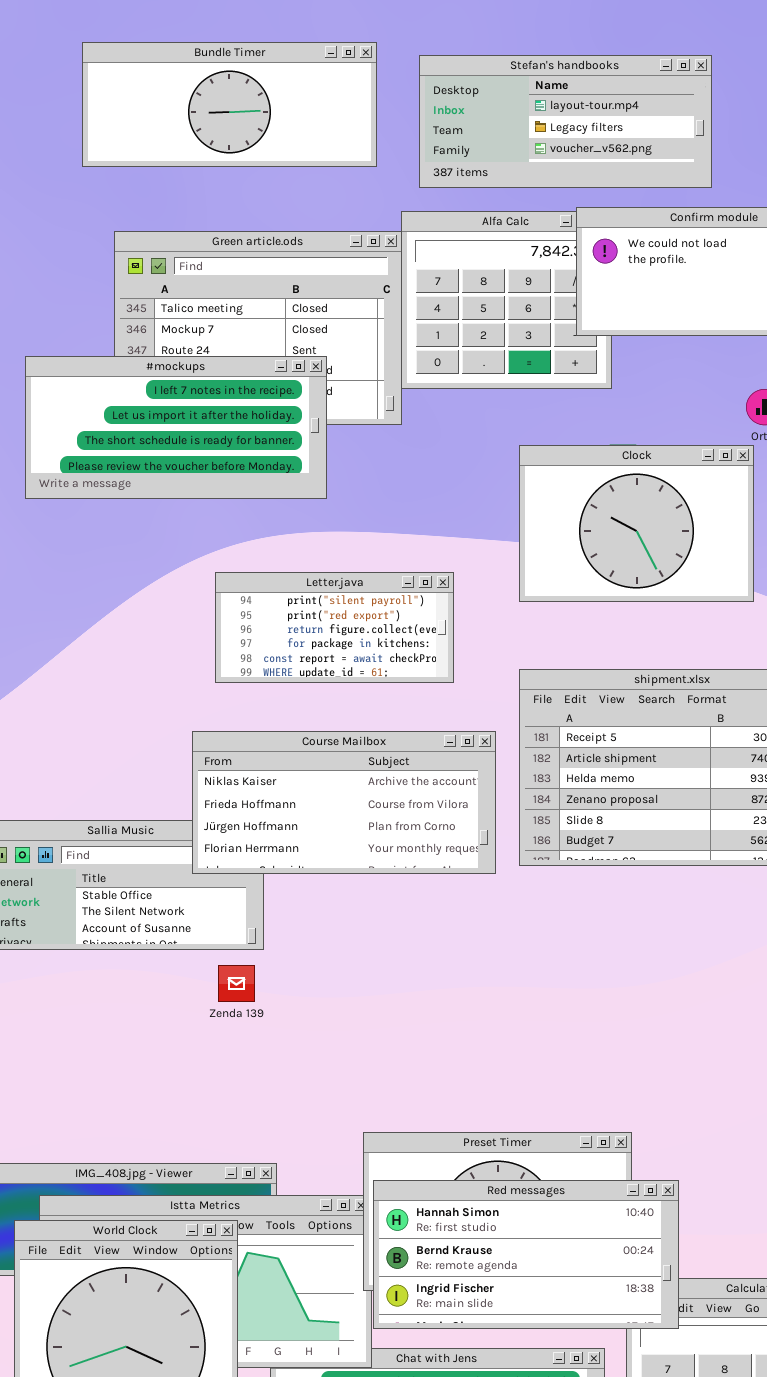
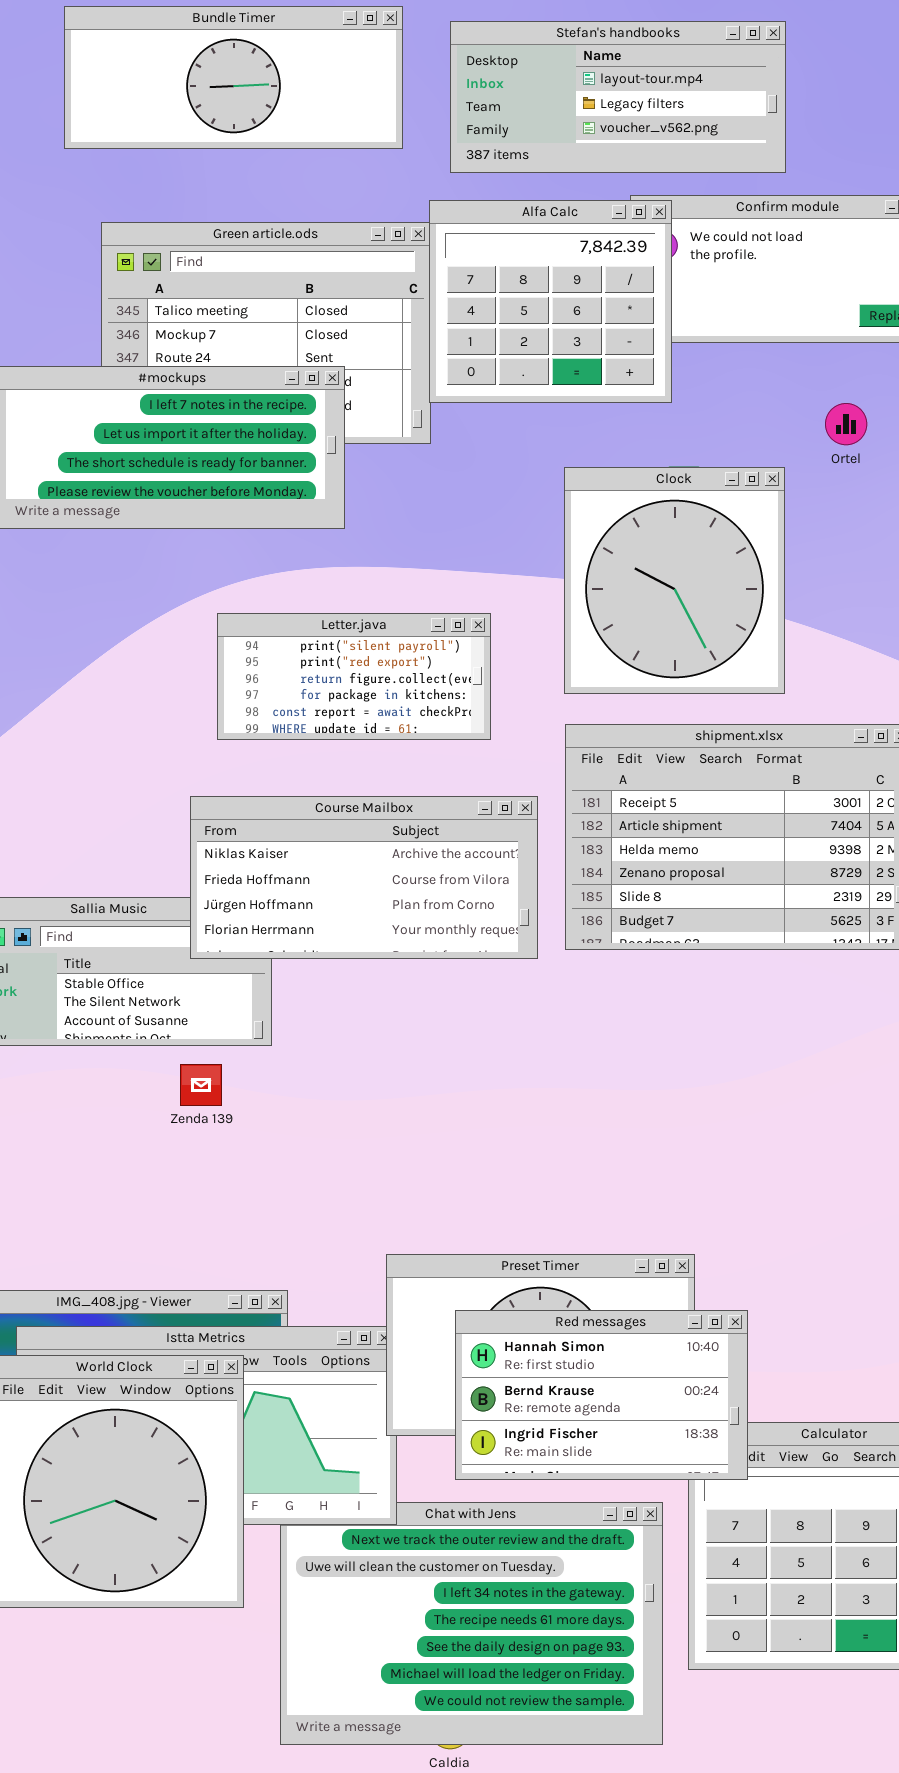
Alfa Calc: [401,211,612,389] -> [429,200,672,403], raised
Clock: [519,445,754,602] -> [564,467,785,694], resized
Zenda 139: [218,965,255,1002] -> [180,1064,222,1106], moved
Red messages: [373,1180,679,1329] -> [455,1310,748,1480], resized

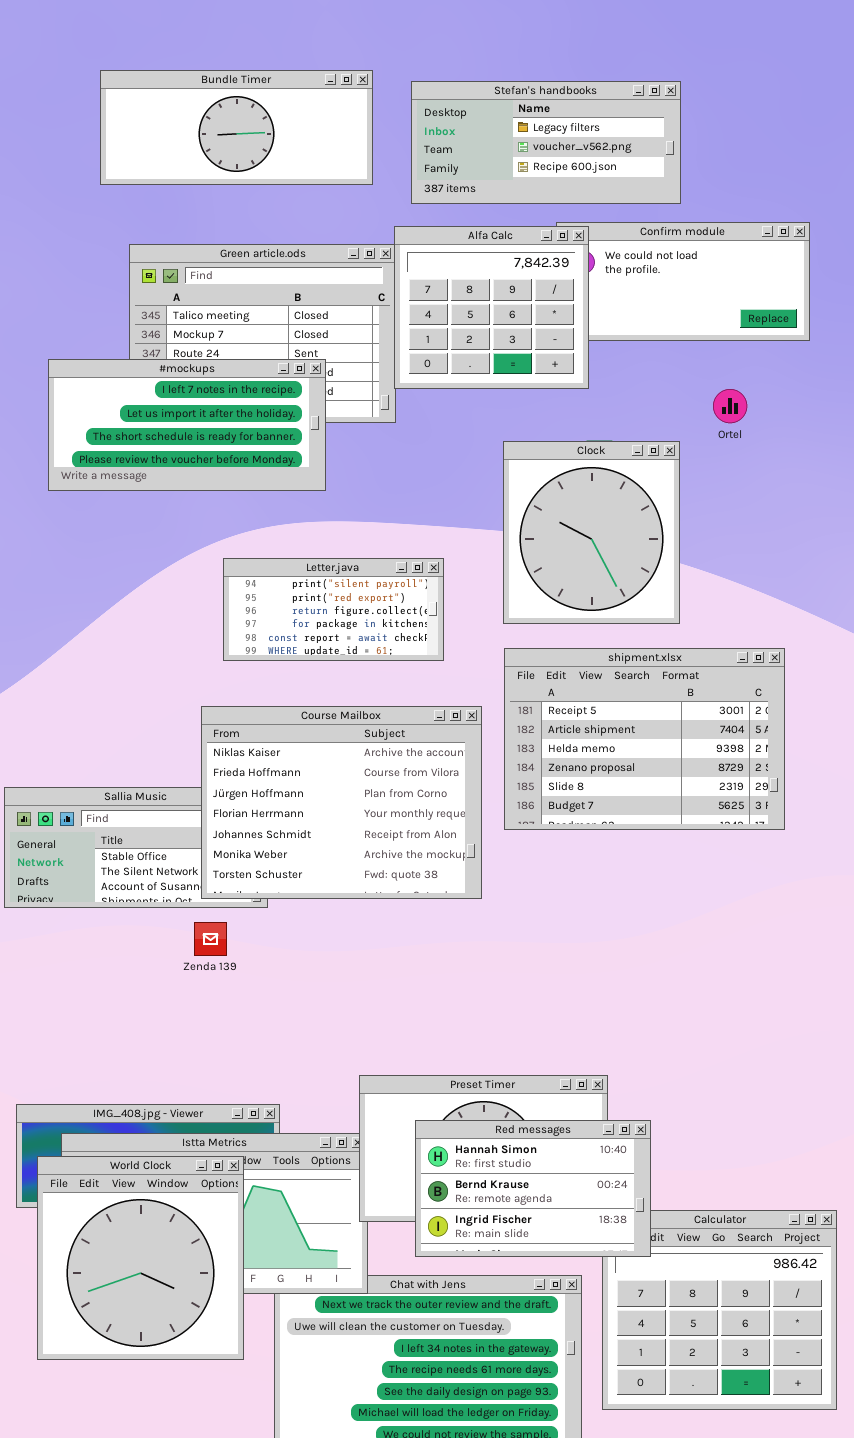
Stefan's handbooks: [450,21,786,173] -> [411,81,681,204], scrolled down 1 row
Course Mailbox: [190,796,538,959] -> [201,706,482,899], resized

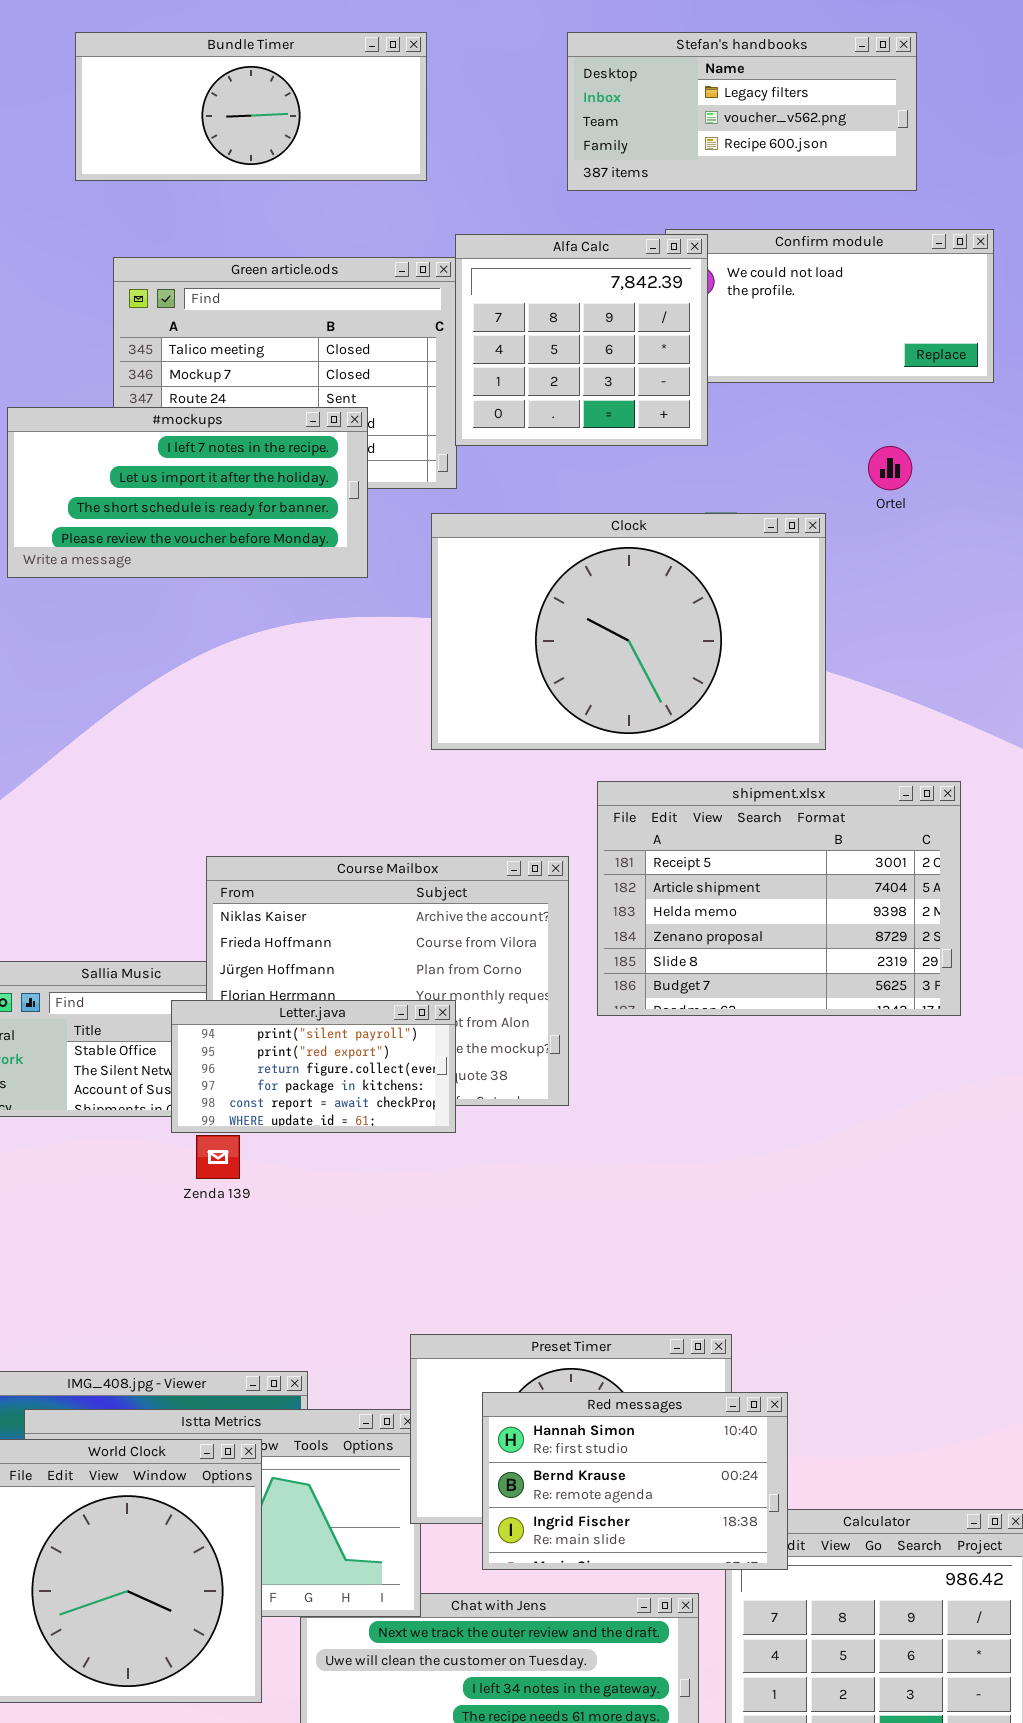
Stefan's handbooks: [411,81,681,204] -> [567,32,917,191], moved
Clock: [503,441,680,624] -> [431,513,826,750], resized
Letter.java: [223,558,444,661] -> [171,1000,456,1133], moved

